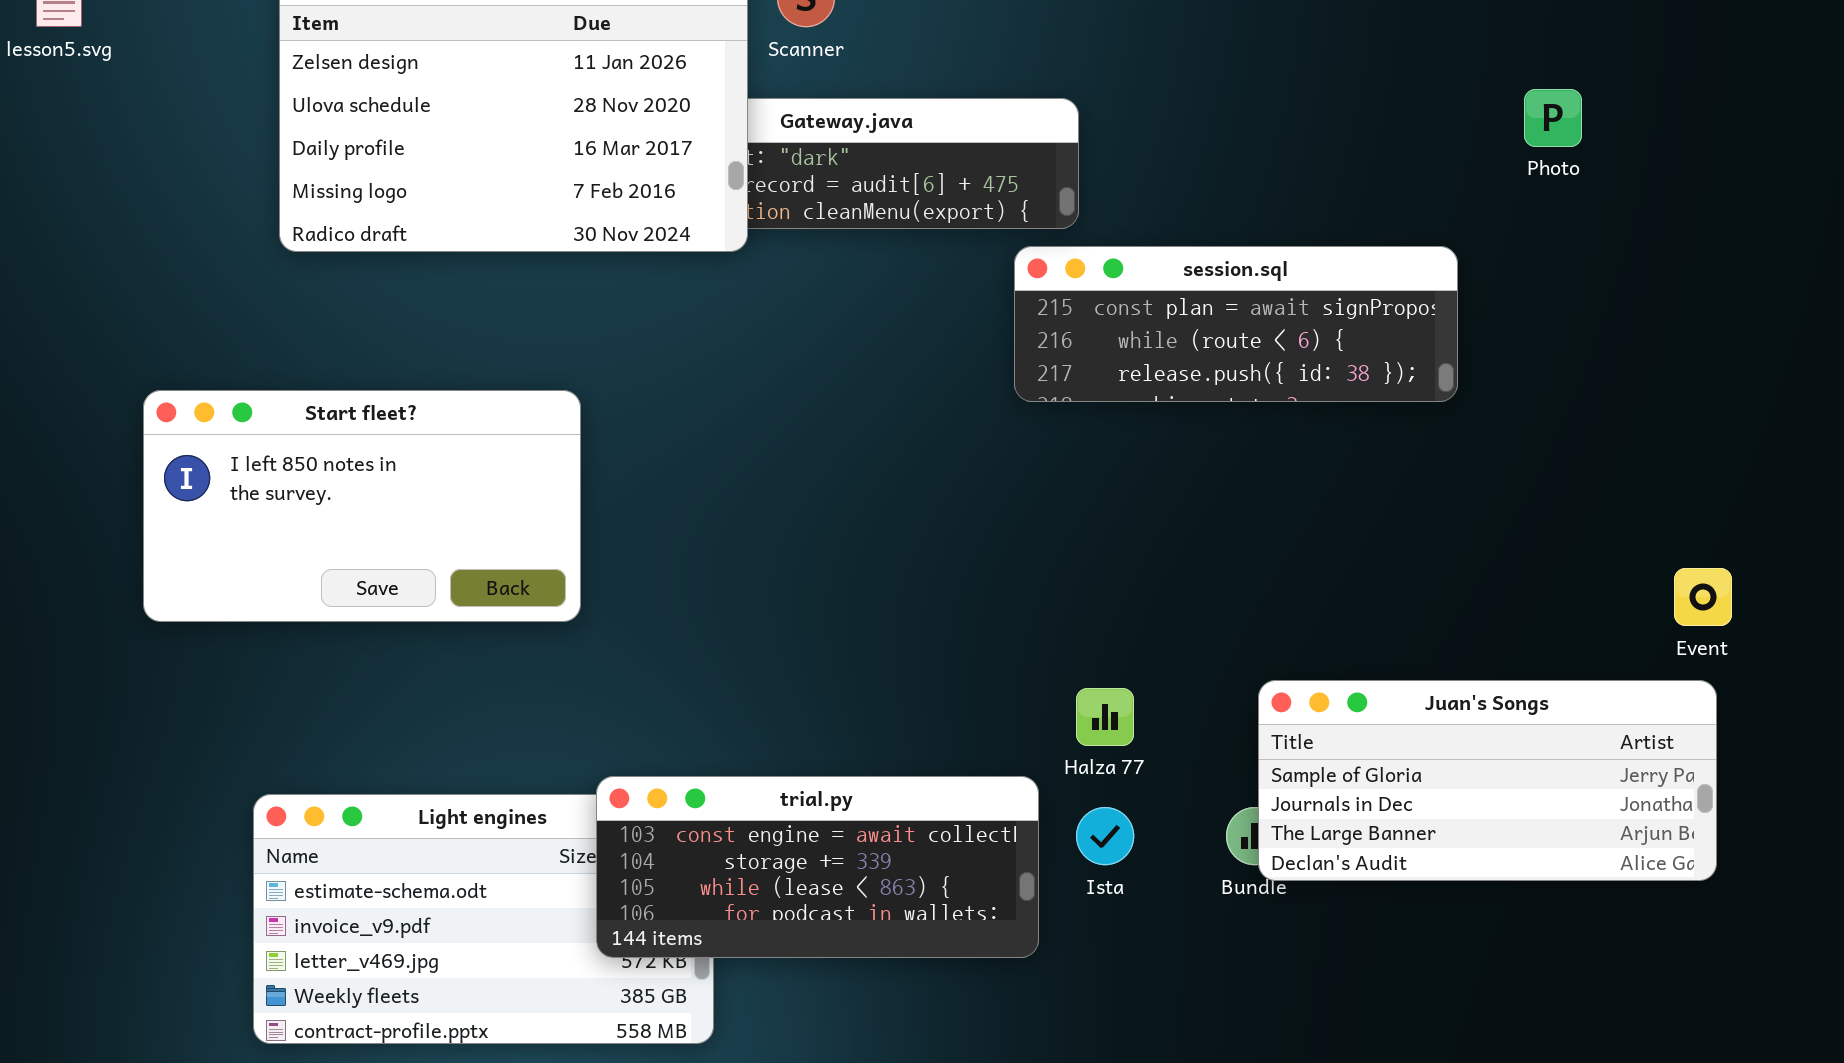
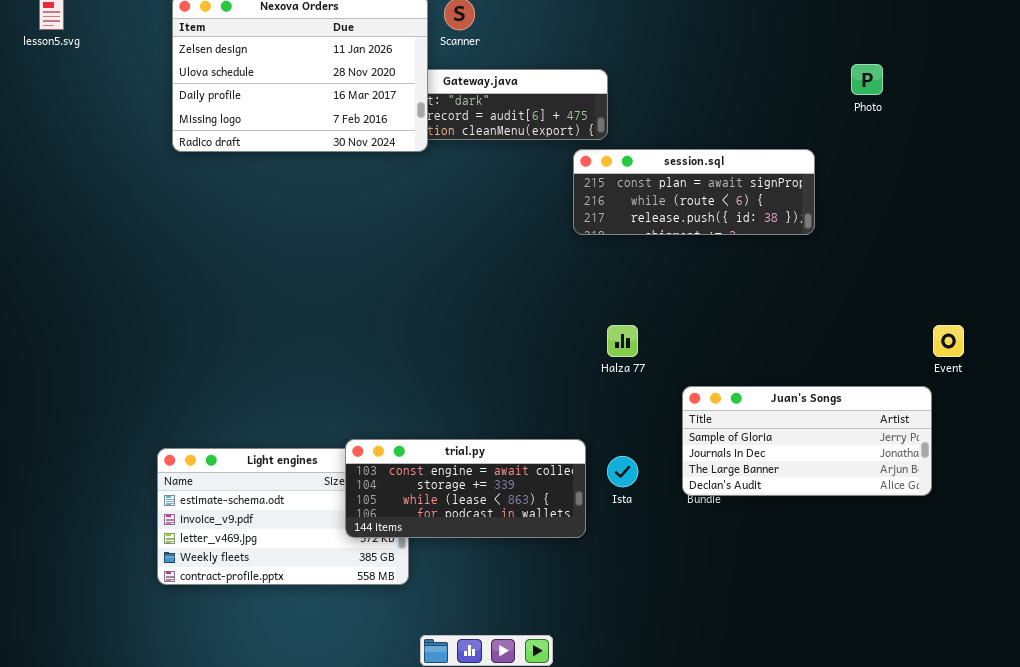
Start fleet?: [143,390,581,622] -> none, closed
Juan's Songs: [1258,680,1717,881] -> [682,386,932,496], moved
Halza 77: [1076,688,1134,746] -> [607,325,638,357], moved

